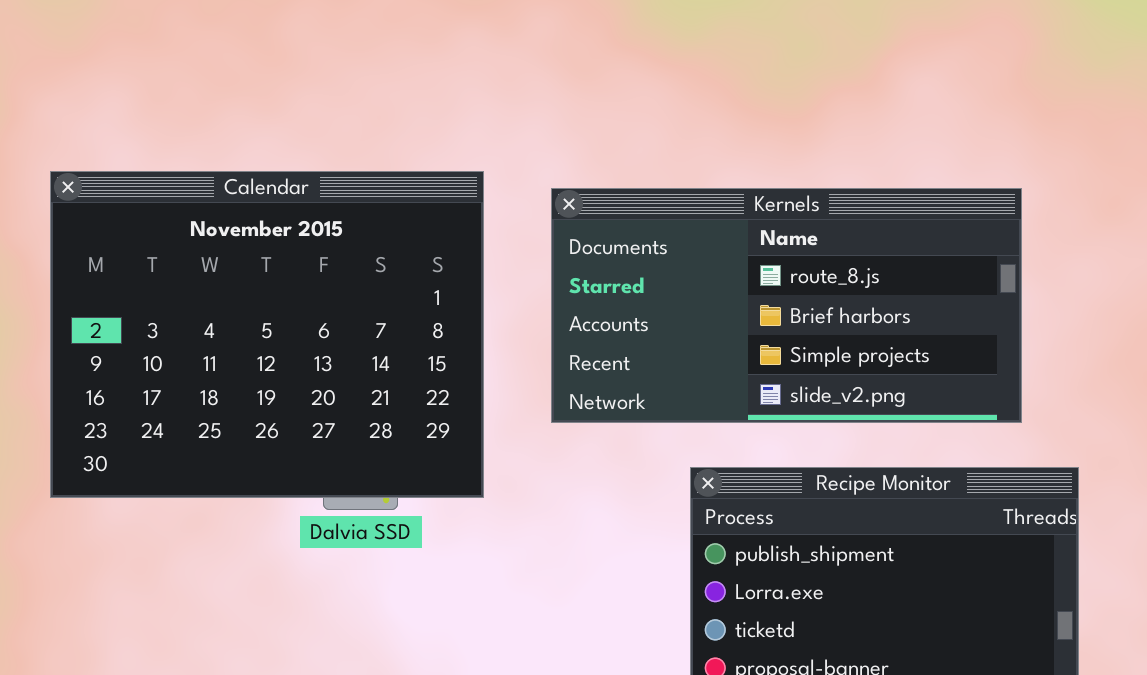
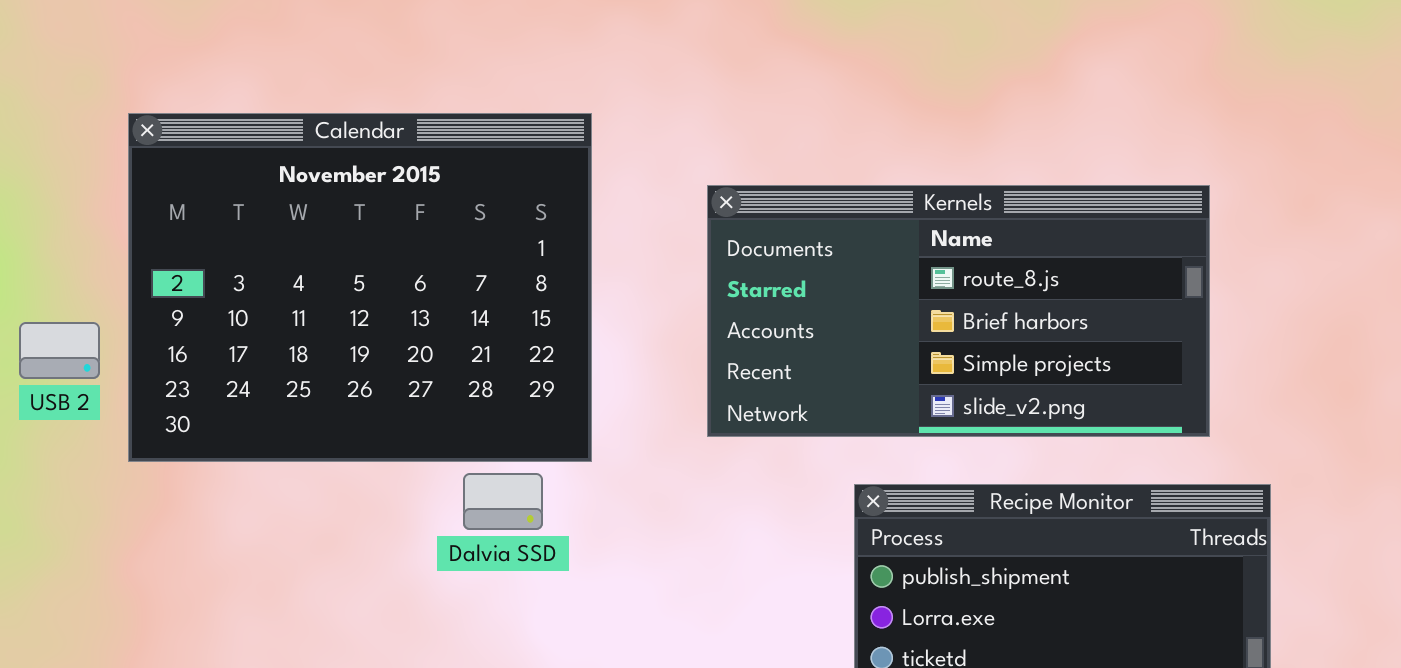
Calendar: [50,171,484,498] -> [128,113,592,462], moved

